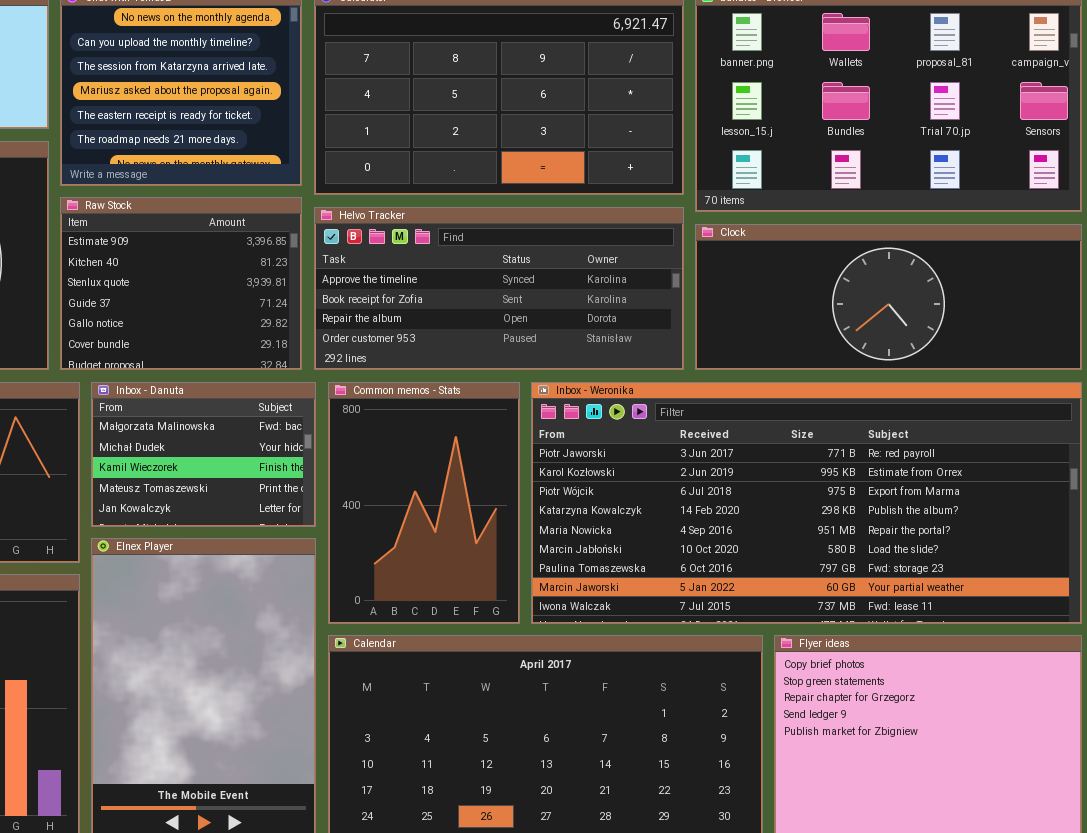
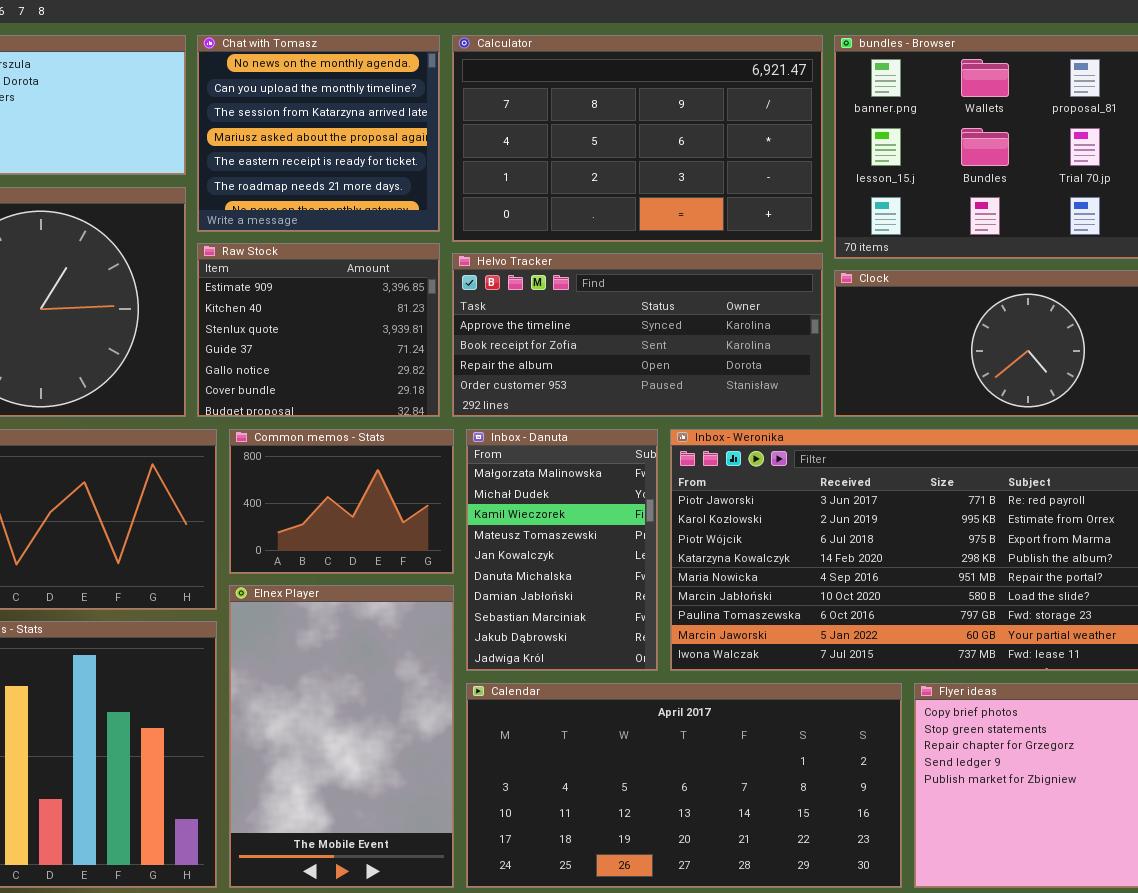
Inbox - Danuta: [91,382,316,527] -> [466,429,658,671], moved, resized
Common memos - Stats: [328,382,520,624] -> [229,429,454,574], moved, resized

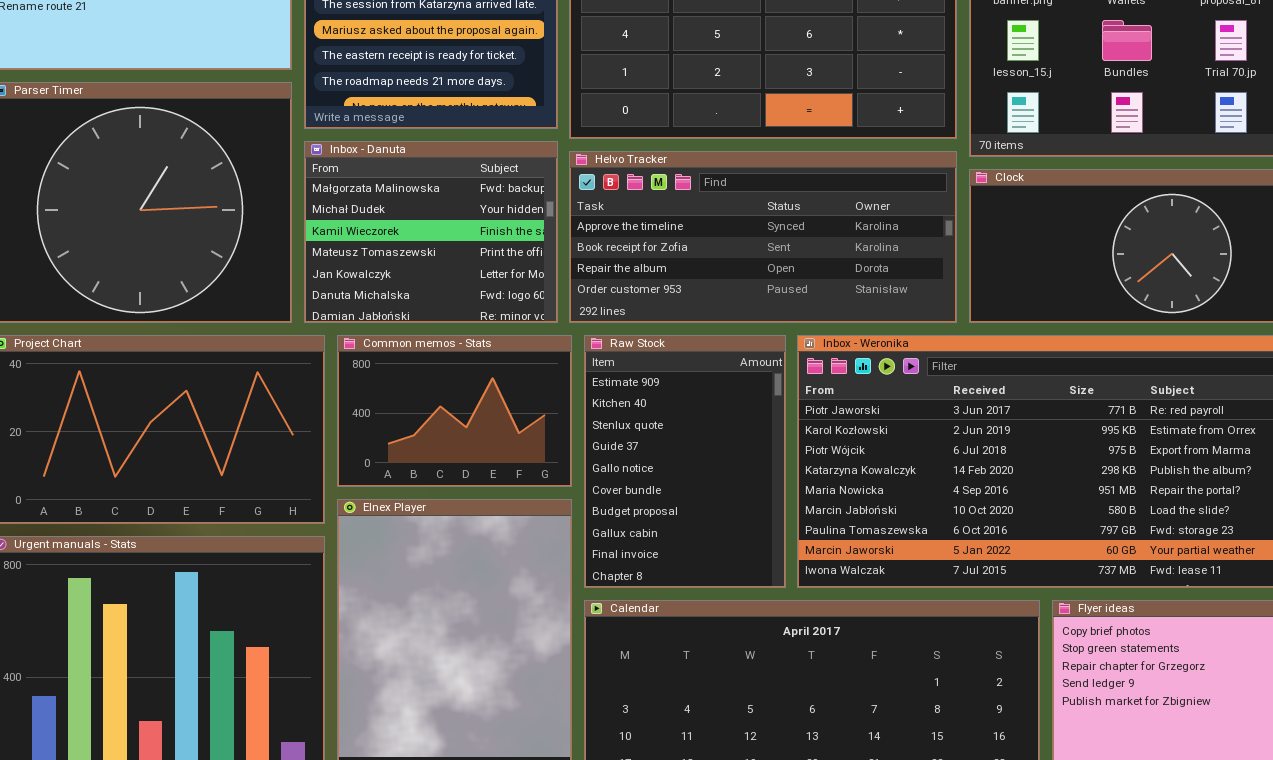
Raw Stock: [197,243,440,417] -> [584,335,786,588], moved, resized
Inbox - Danuta: [466,429,658,671] -> [304,141,558,323], moved, resized

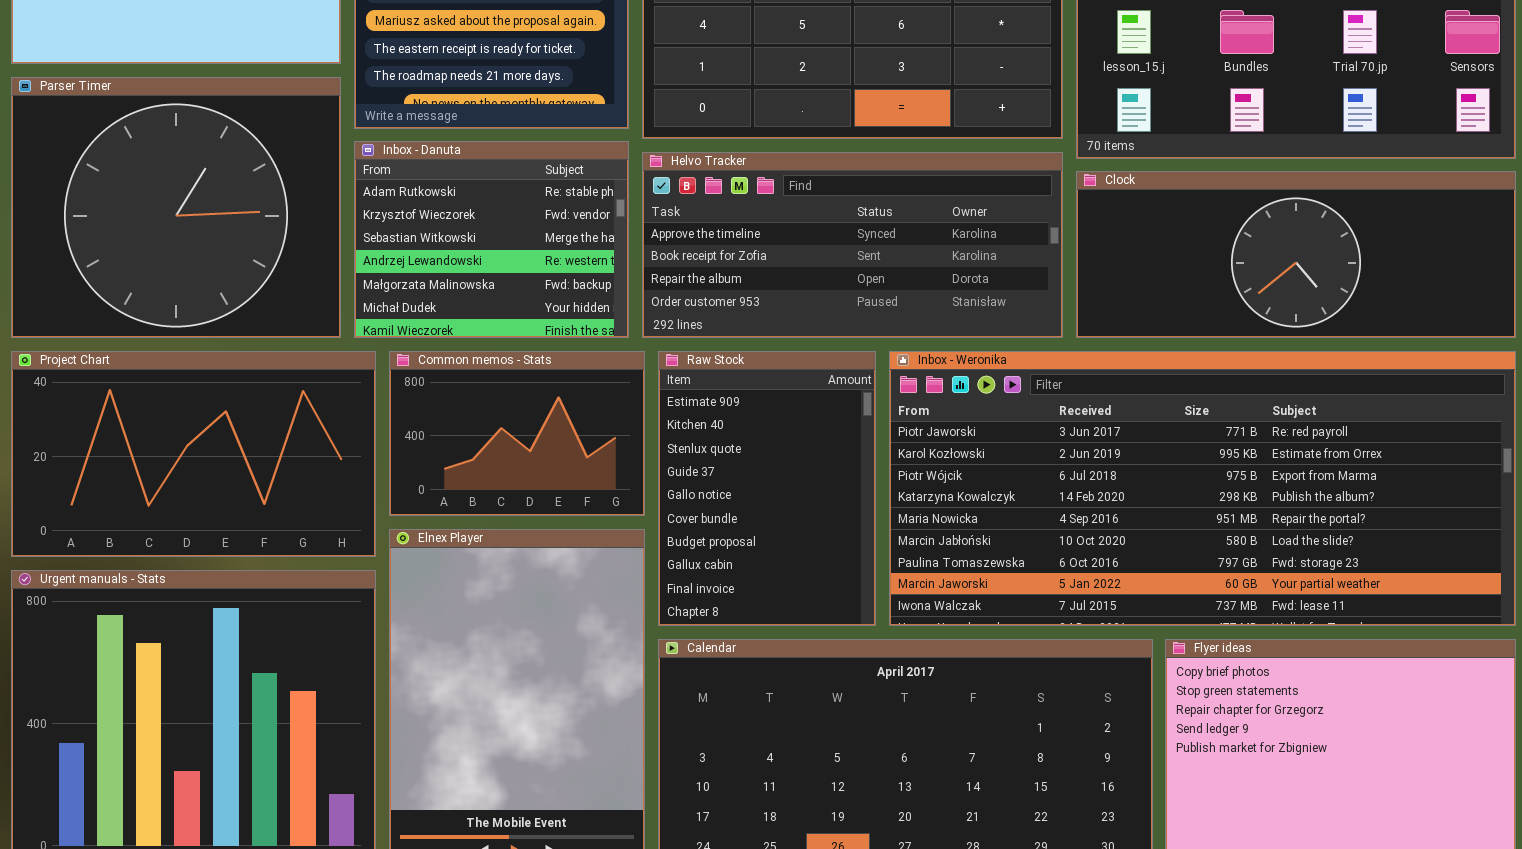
Inbox - Danuta: [304,141,558,323] -> [354,141,629,338], scrolled up 4 rows

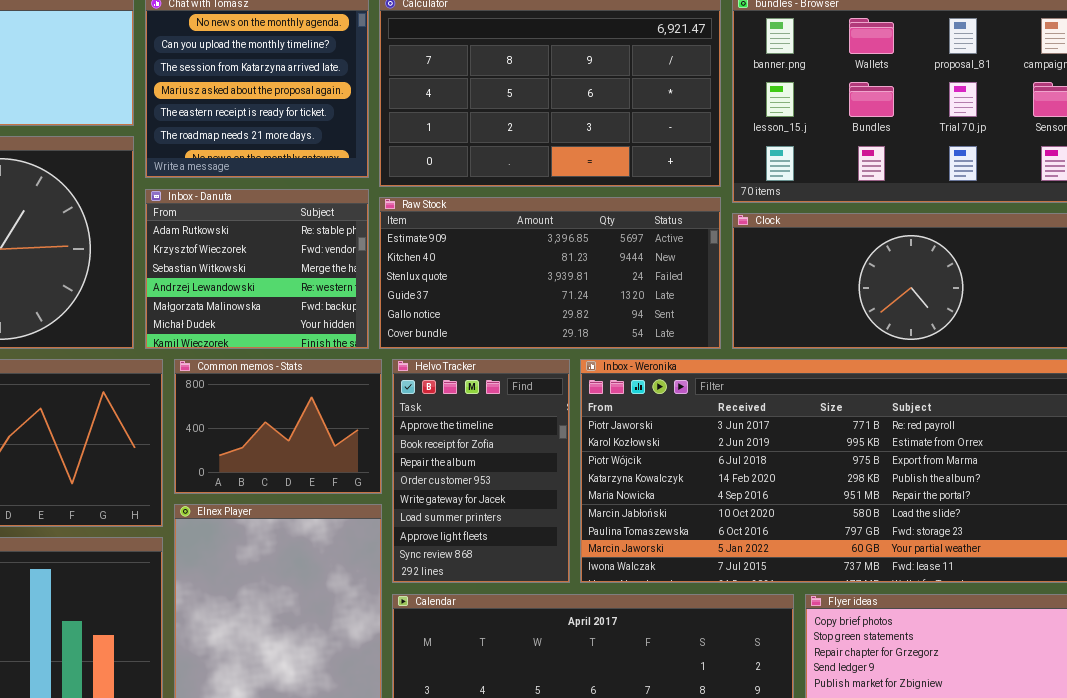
Helvo Tracker: [642,152,1063,338] -> [392,359,570,583], moved, resized
Raw Stock: [658,351,876,626] -> [379,197,721,349], moved, resized

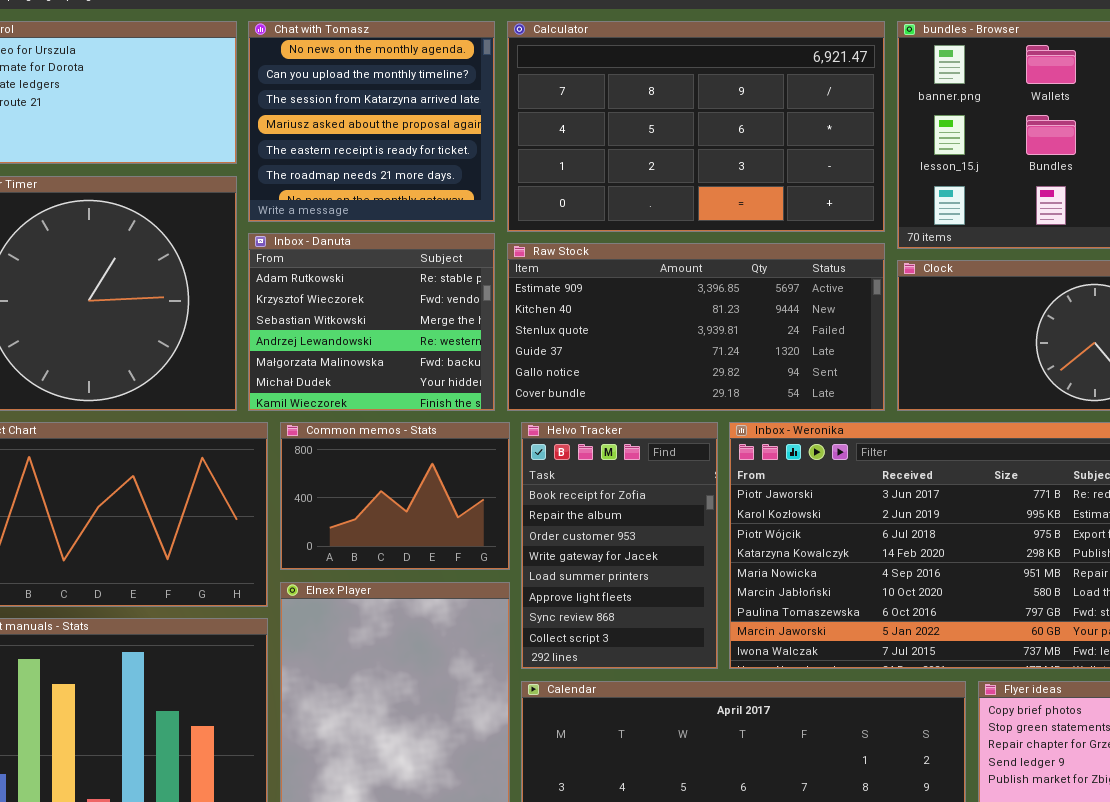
Helvo Tracker: [392,359,570,583] -> [521,422,718,669], scrolled down 1 row

